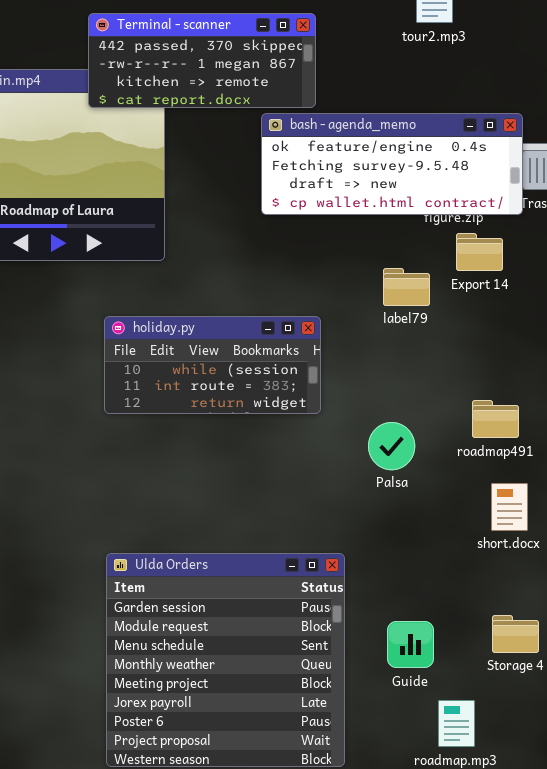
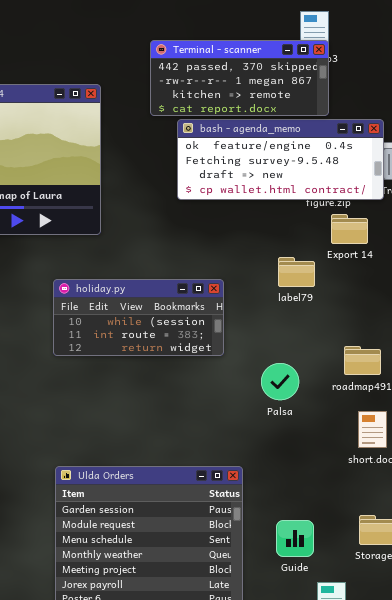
Terminal - scanner: [88,13,316,108] -> [150,40,329,116], moved
label79: [383,268,430,306] -> [278,257,315,287], moved

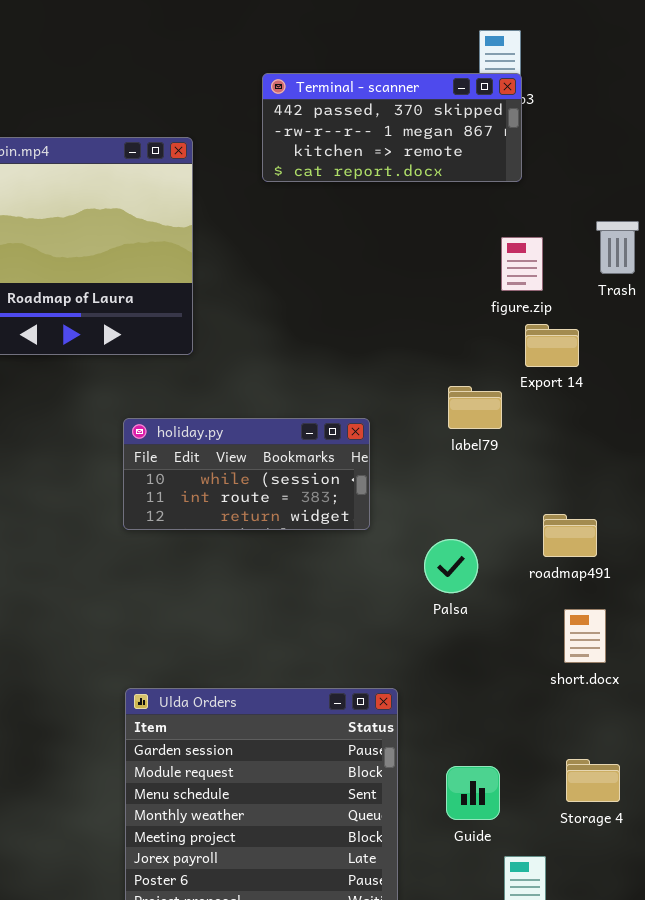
bash - agenda_memo: [177,119,384,200] -> none, closed

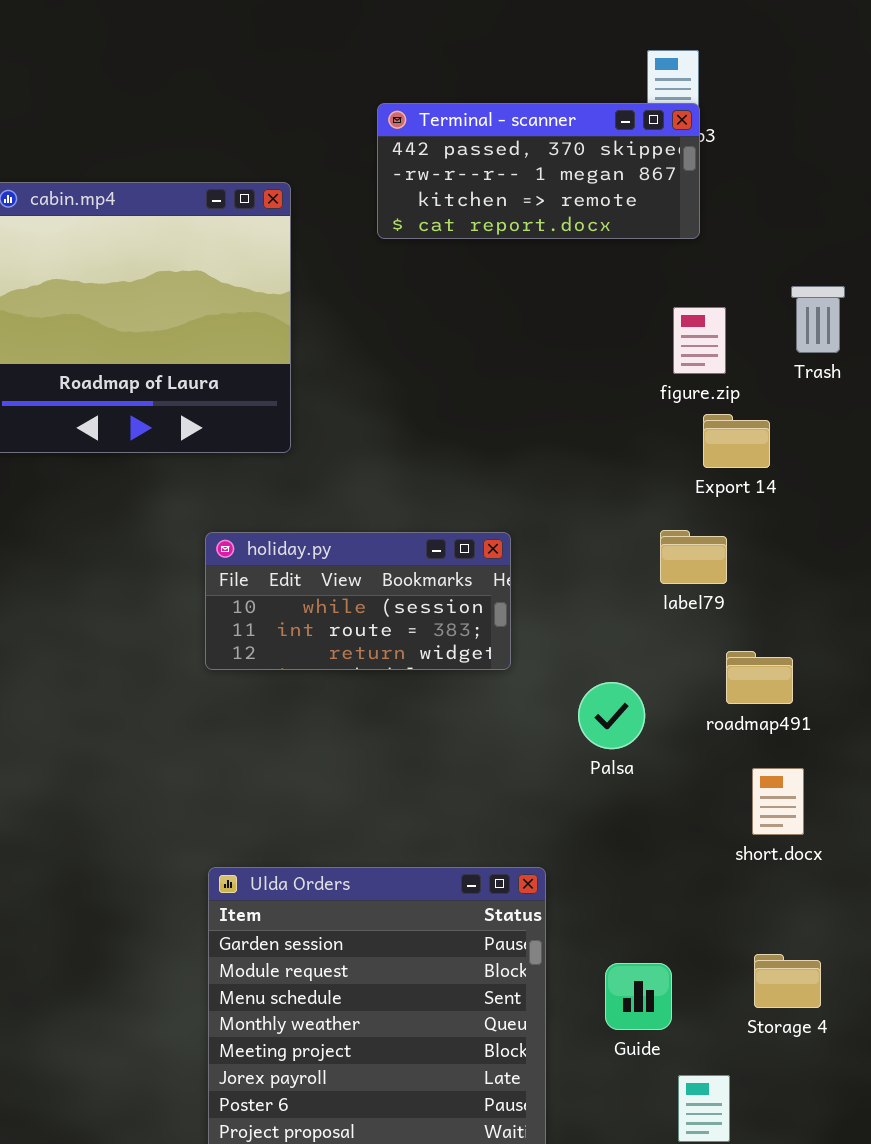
label79: [448,386,502,429] -> [660,530,727,584], moved

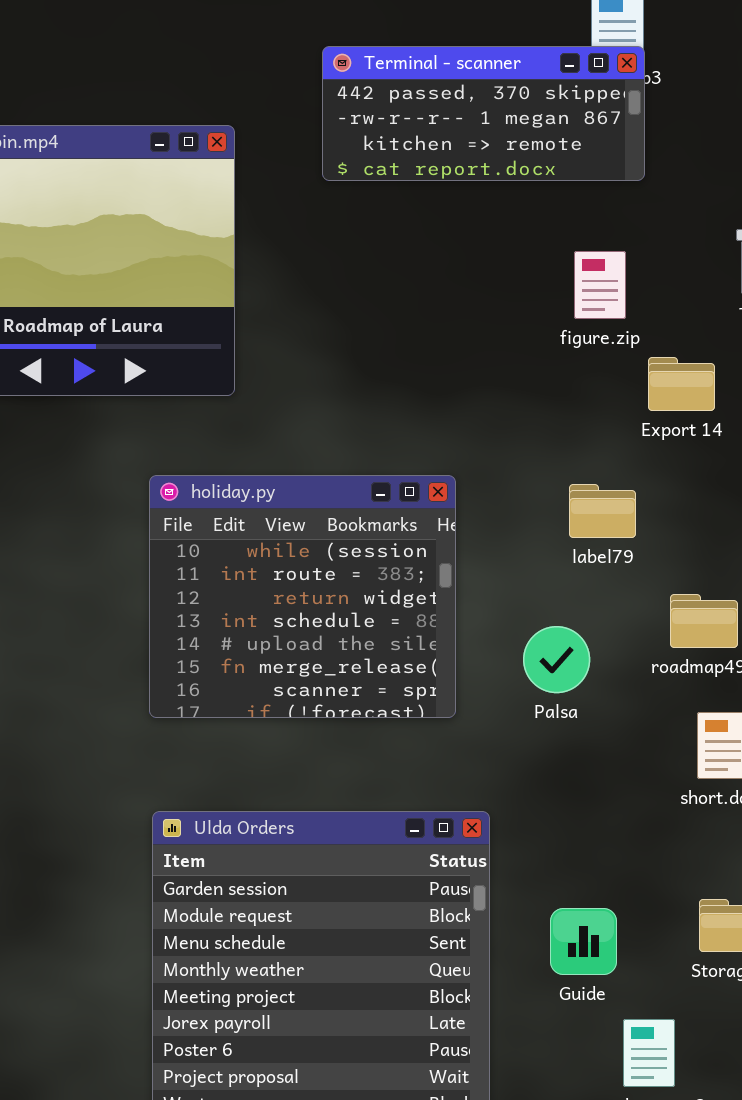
figure.zip: [673,307,726,374] -> [574,251,626,319], moved
label79: [660,530,727,584] -> [569,484,636,538], moved
holiday.py: [205,532,511,670] -> [149,475,456,718], resized

